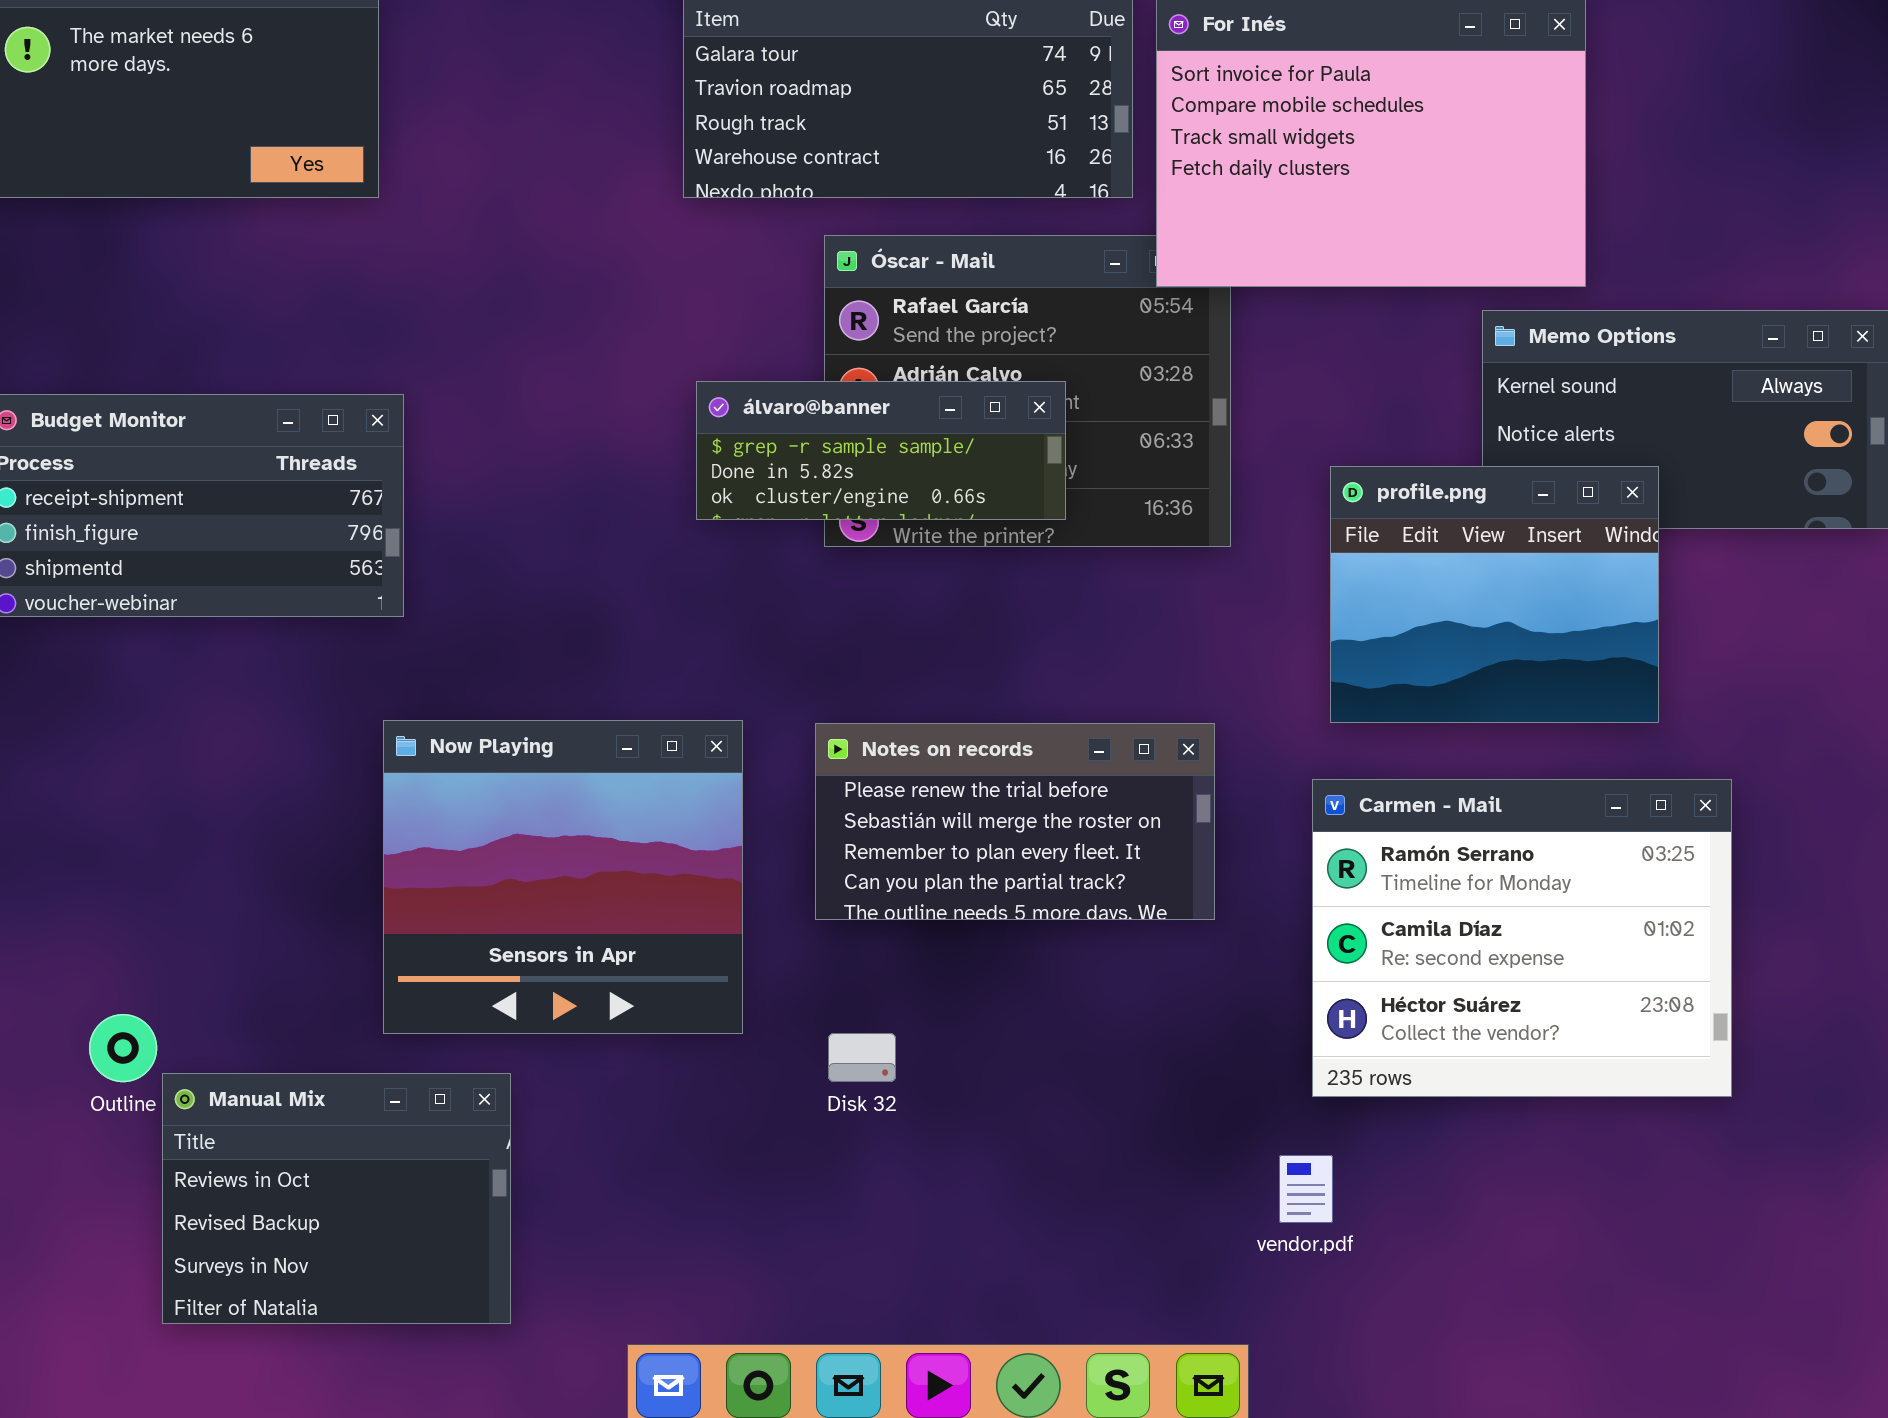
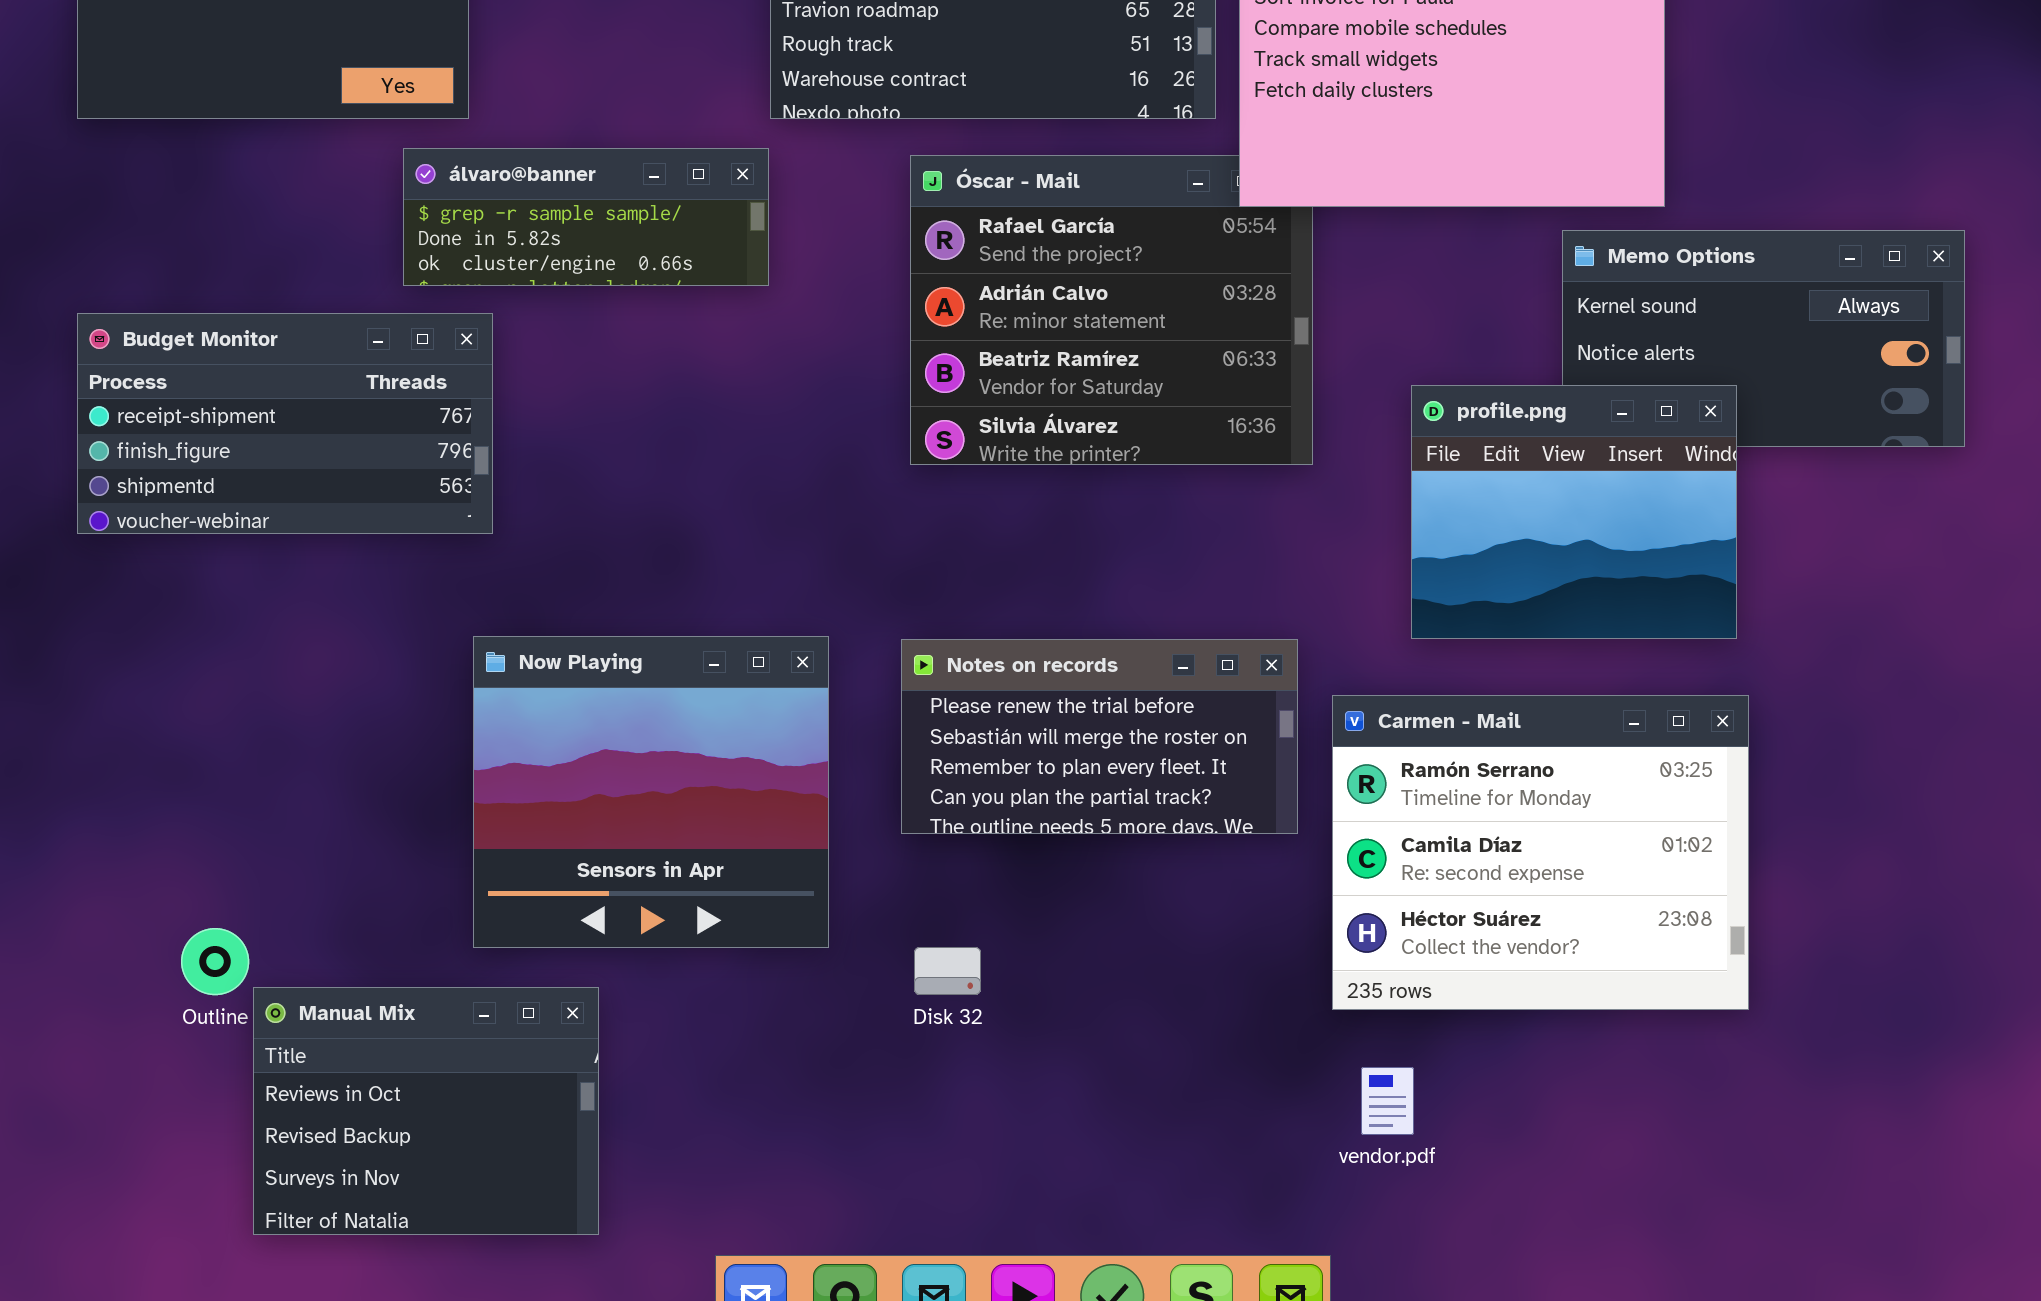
álvaro@banner: [696,381,1066,520] -> [403,148,769,286], moved
Carmen - Mail: [1312,779,1732,1097] -> [1332,695,1749,1010], moved

